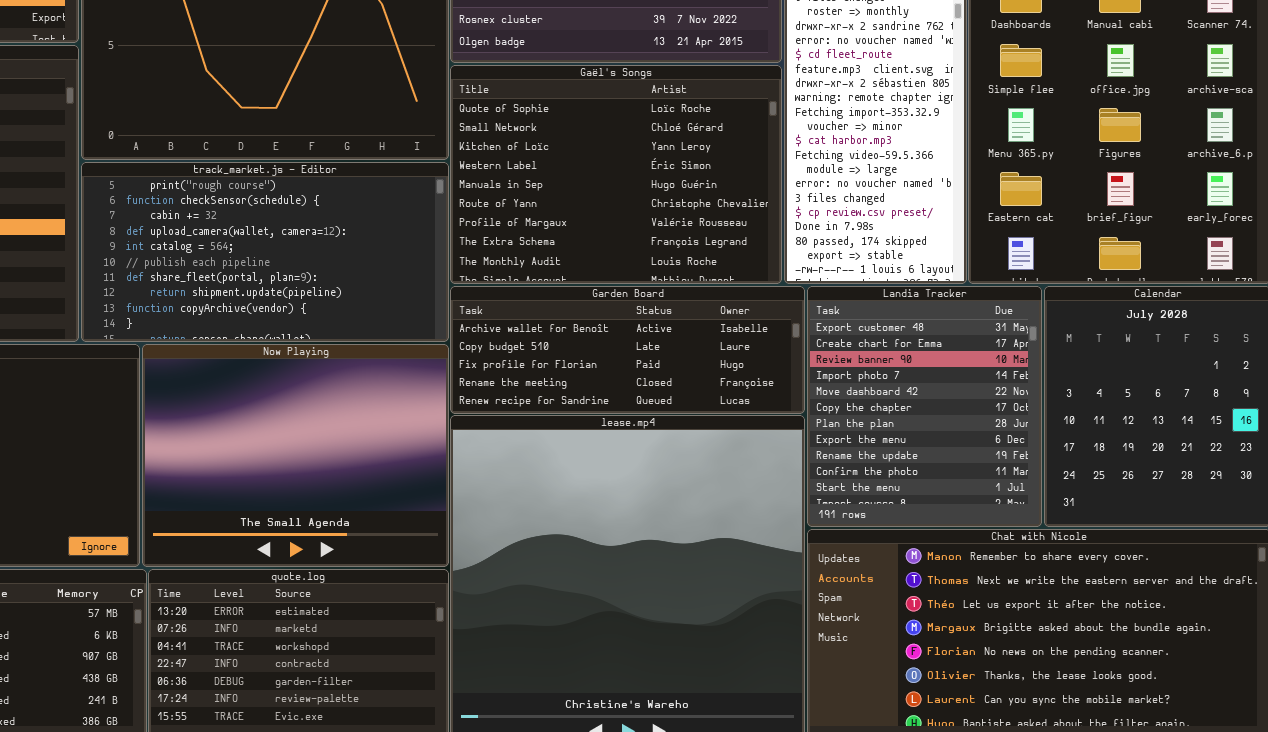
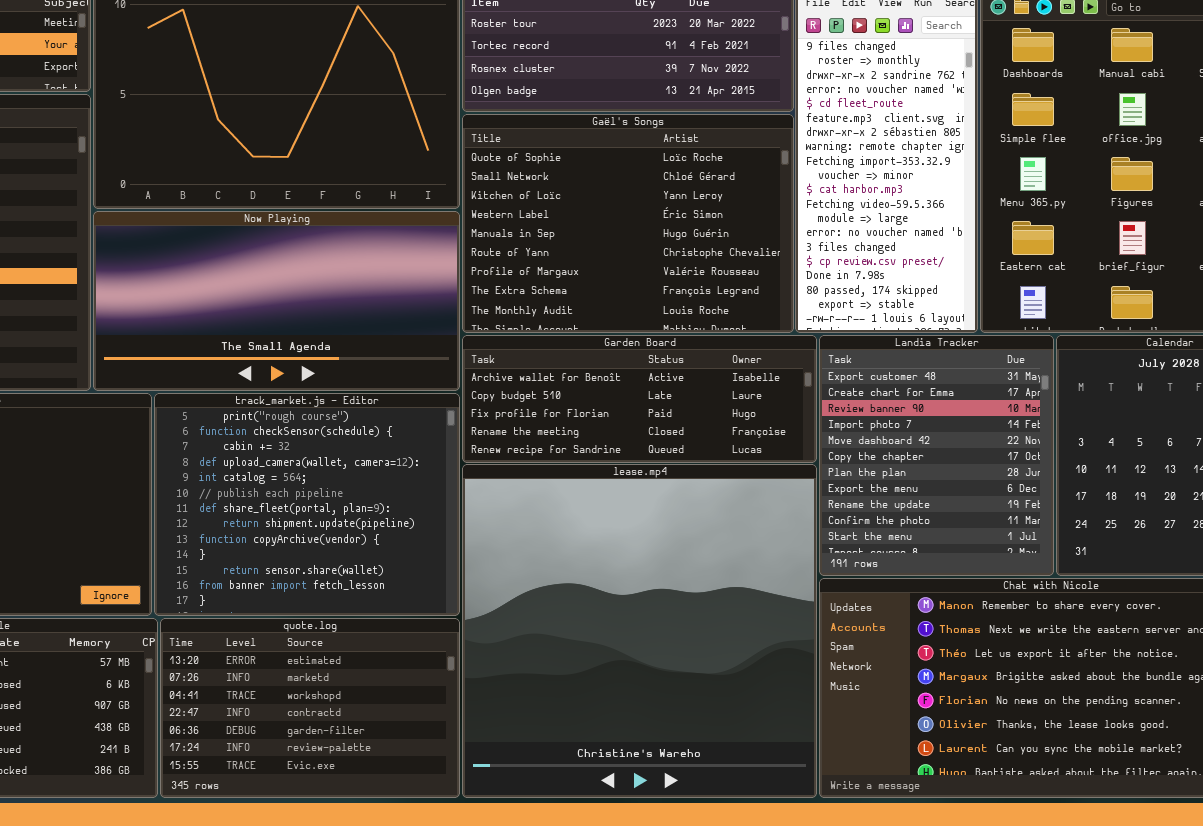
track_market.js - Editor: [81,162,449,342] -> [154,393,460,616], moved, resized
Now Playing: [142,344,449,567] -> [93,211,460,391], moved, resized

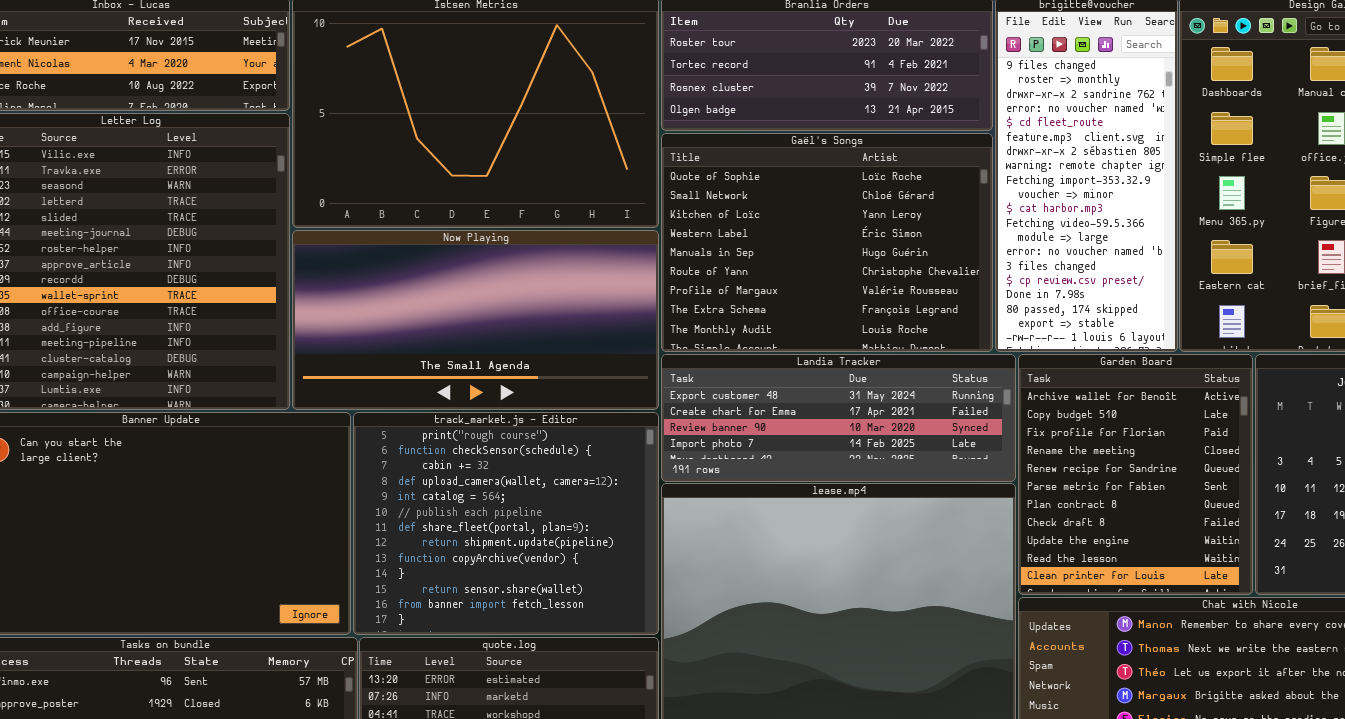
Garden Board: [462,335,817,463] -> [1018,354,1253,595], moved, resized
Landia Tracker: [819,335,1054,576] -> [661,354,1016,482], moved, resized

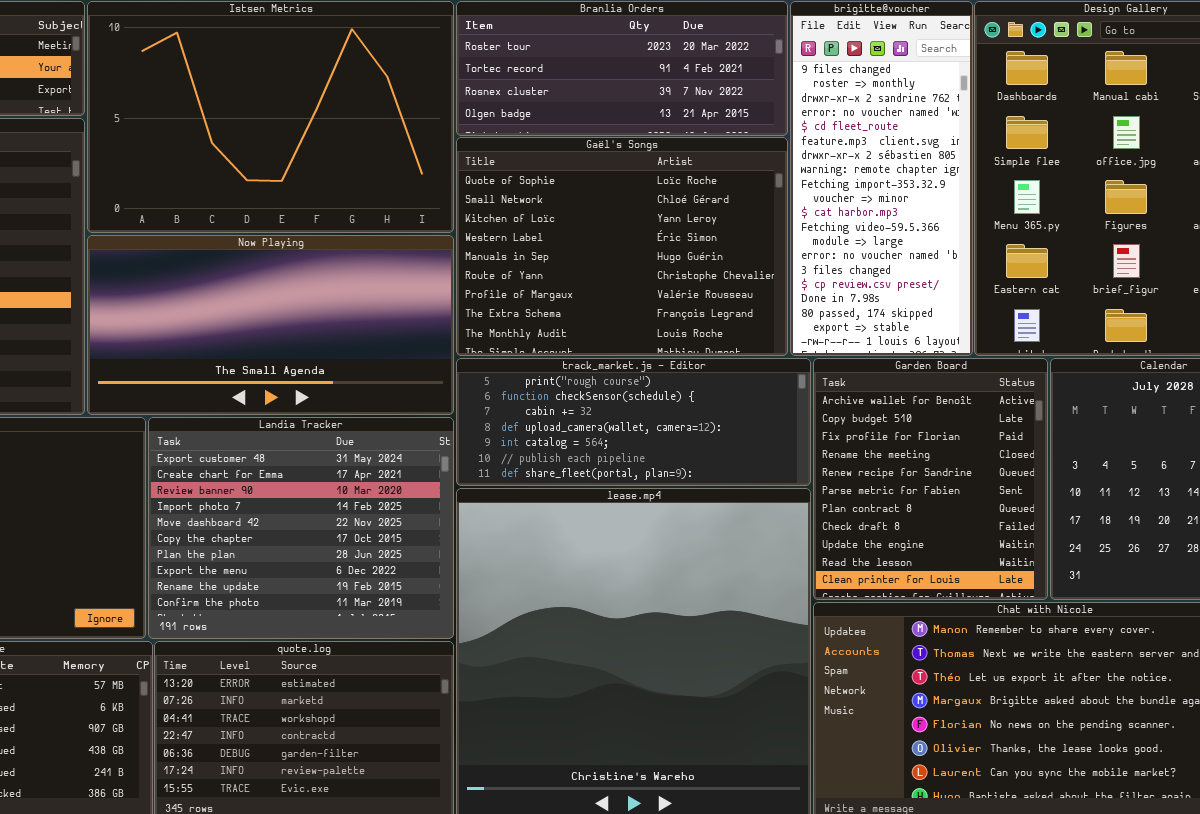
Landia Tracker: [661,354,1016,482] -> [148,417,454,639], moved, resized
track_market.js - Editor: [353,412,659,635] -> [456,358,811,486], moved, resized

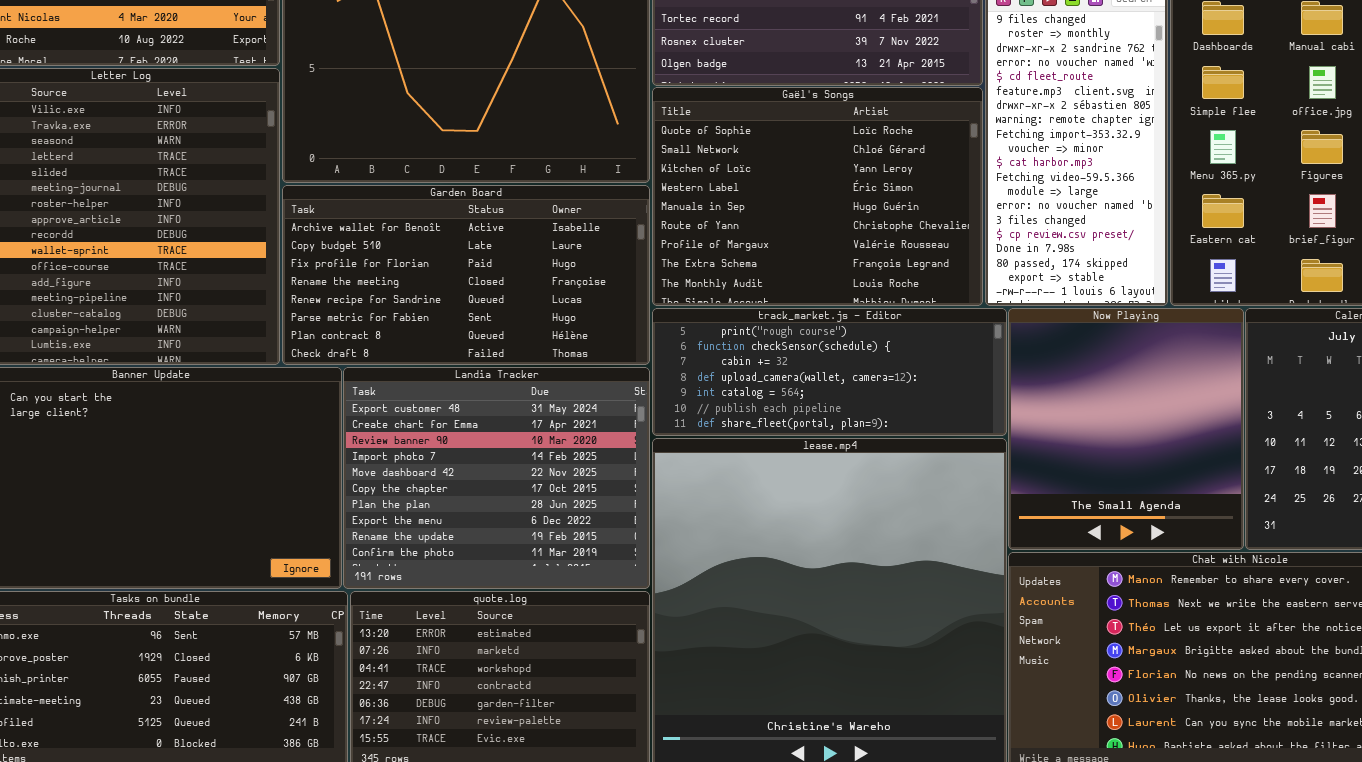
Now Playing: [87,235,454,415] -> [1008,308,1244,550], moved, resized
Garden Board: [813,358,1048,600] -> [282,185,650,365], moved, resized

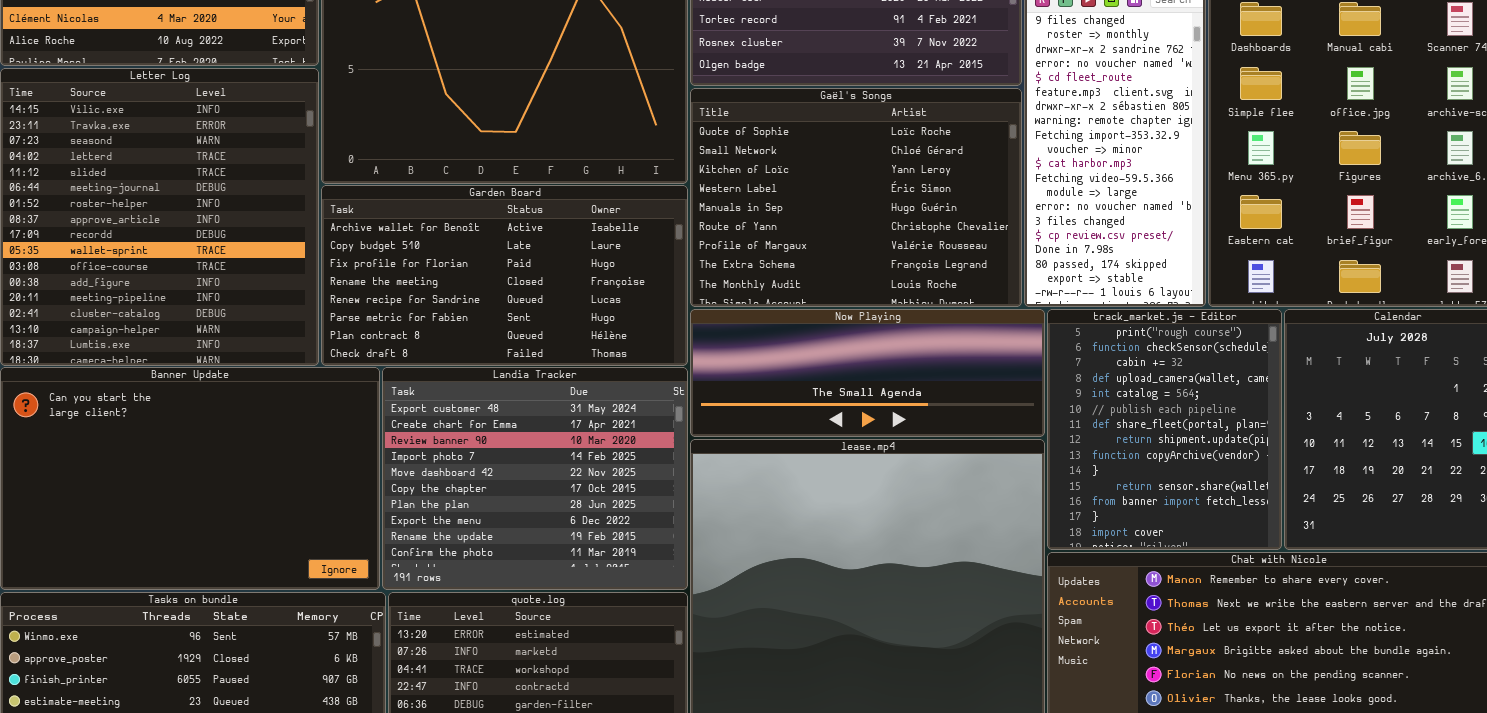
track_market.js - Editor: [652,308,1007,436] -> [1047,309,1282,550], moved, resized
Now Playing: [1008,308,1244,550] -> [690,309,1045,437], moved, resized

